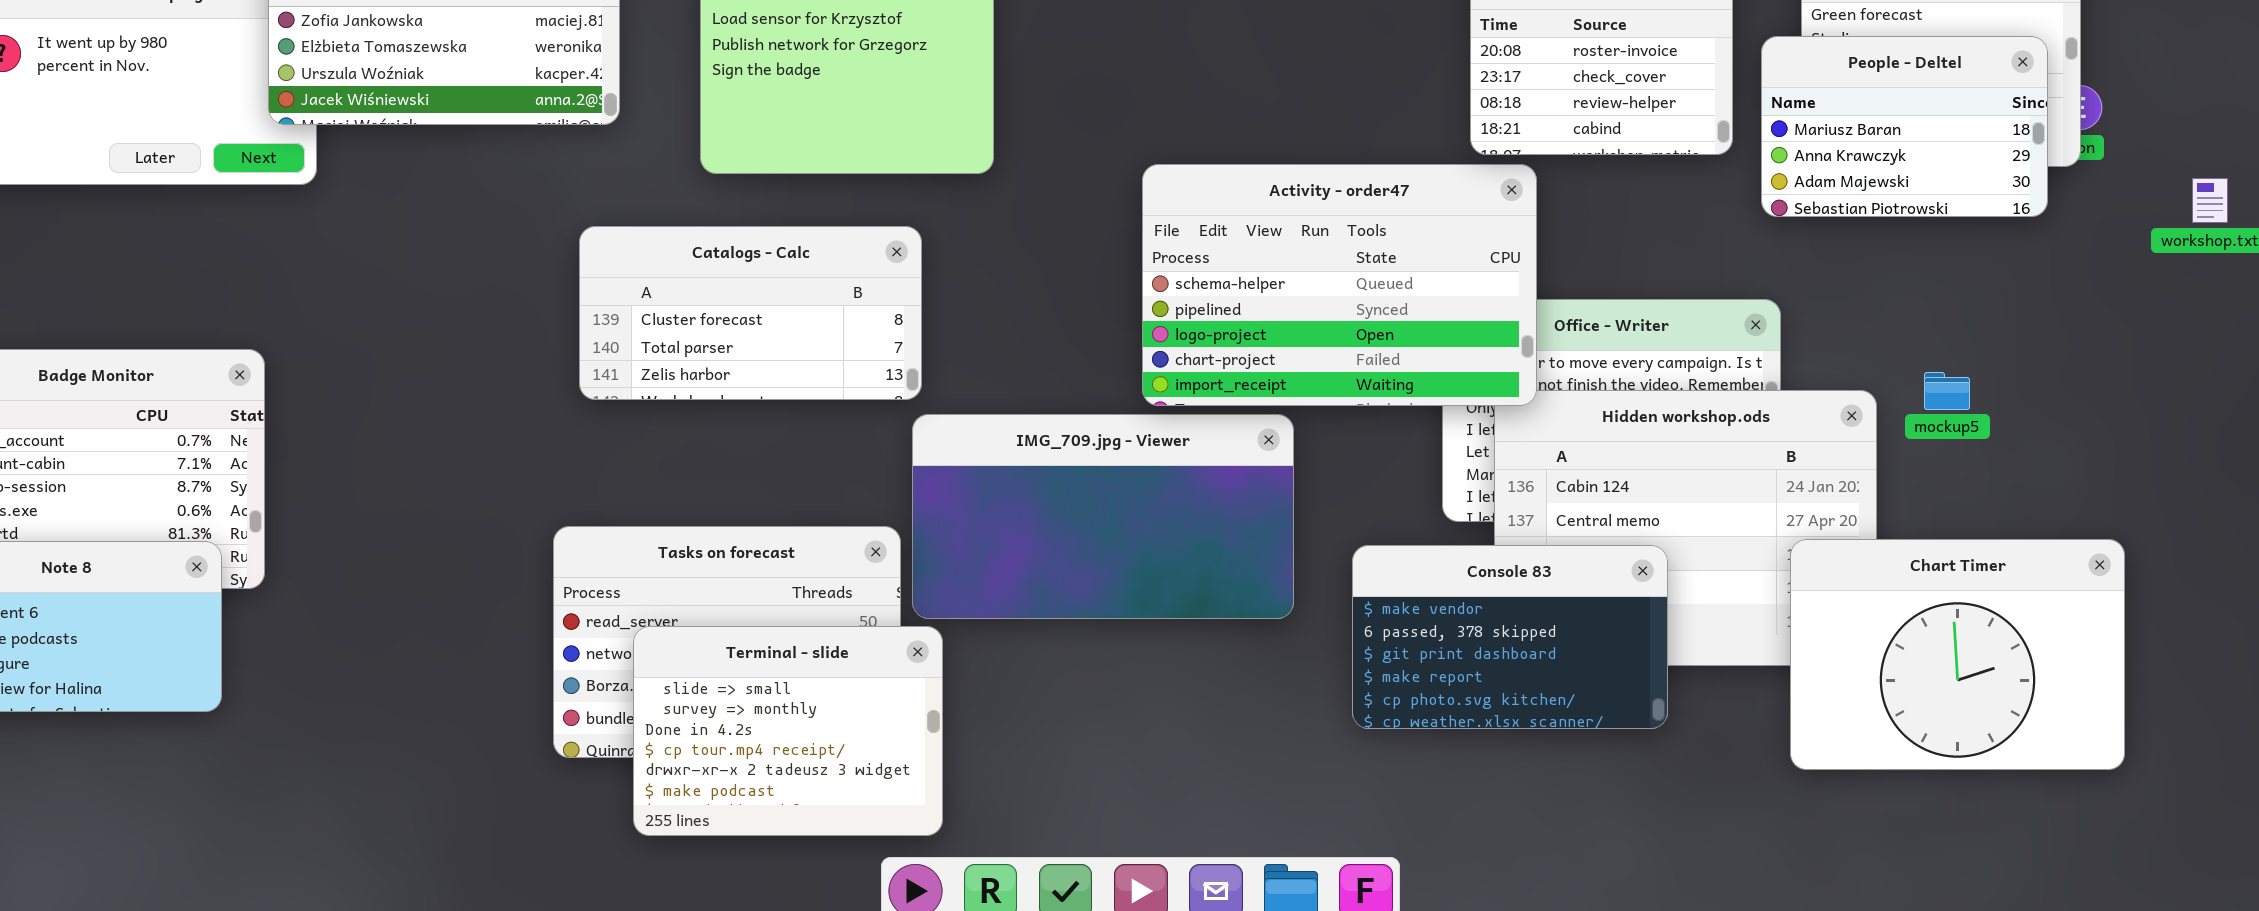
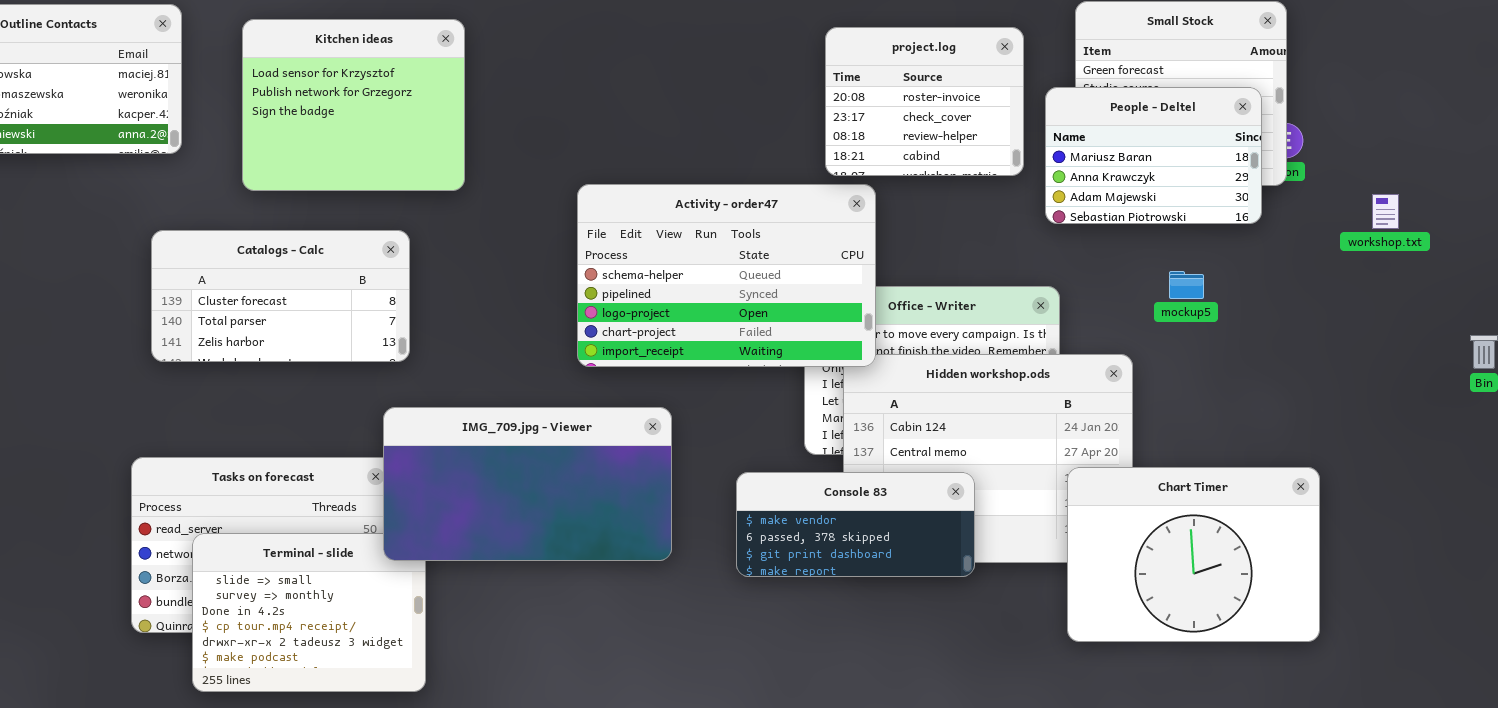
mockup5: [1924,372,1970,410] -> [1169,271,1204,299], moved
IMG_709.jpg - Viewer: [912,414,1294,619] -> [383,407,672,561], moved
Console 83: [1352,545,1668,729] -> [736,472,975,577], resized

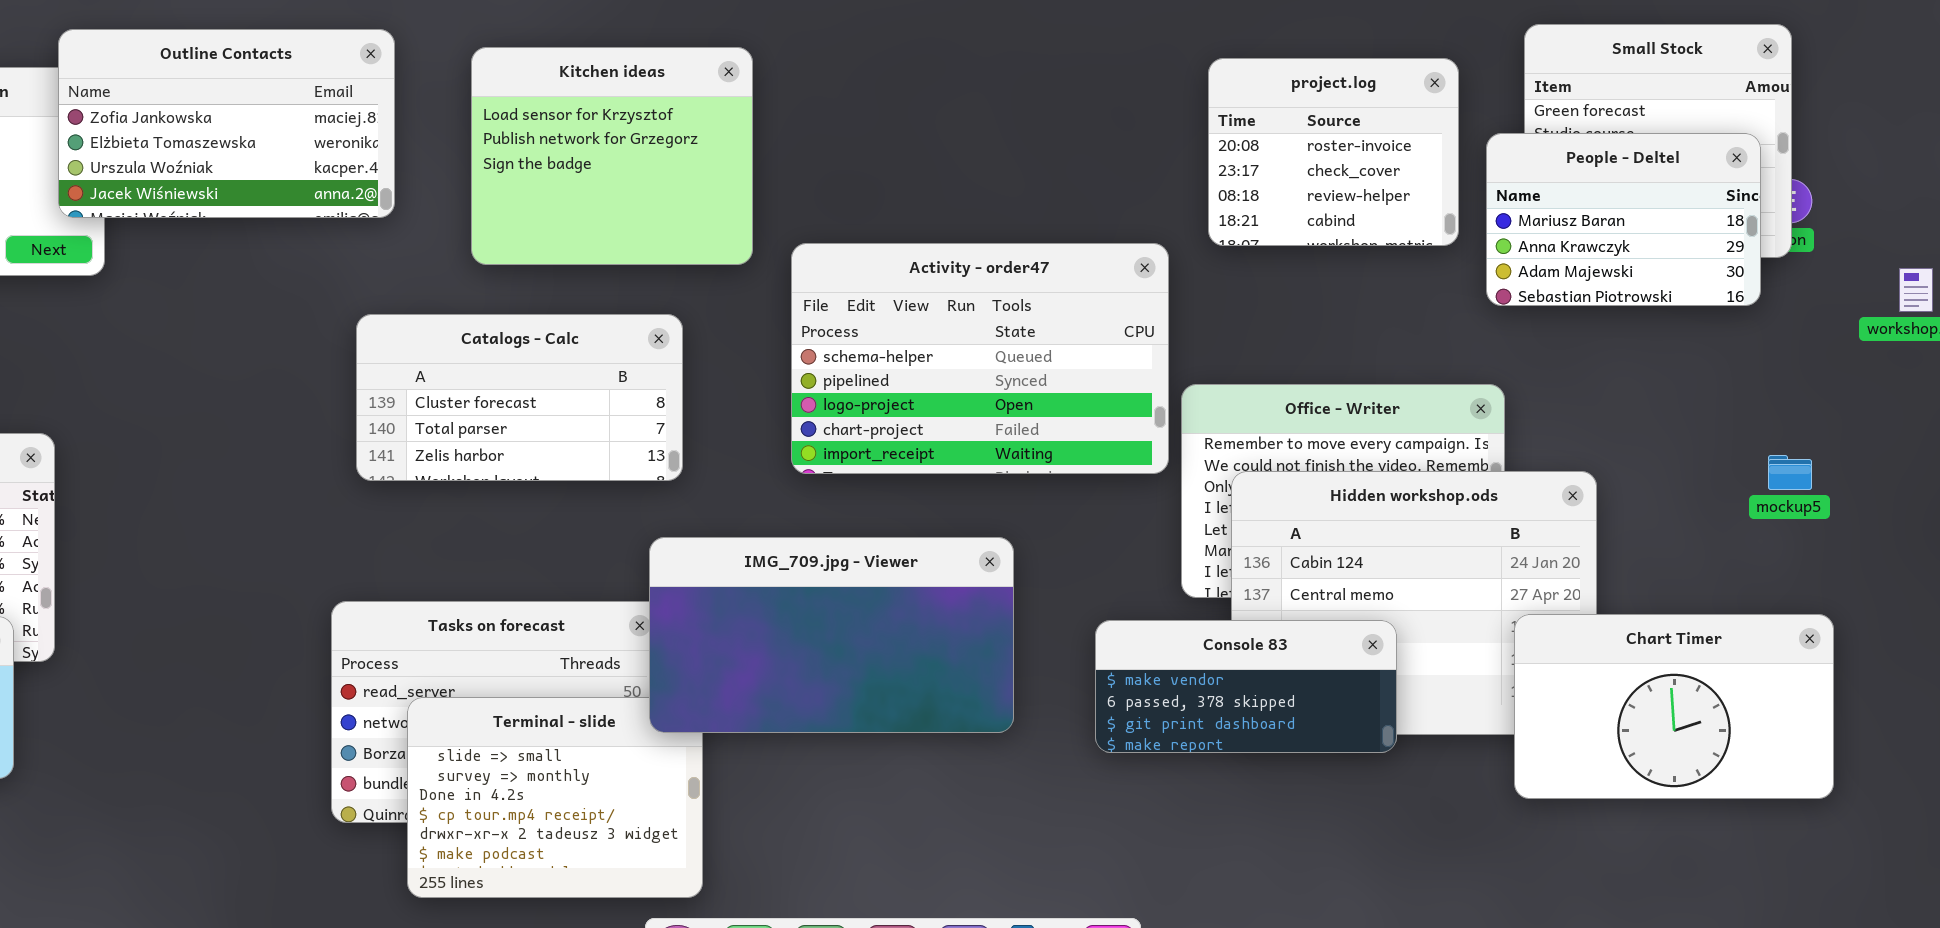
Activity - order47: [577,184,876,367] -> [791,243,1169,474], moved
mockup5: [1169,271,1204,299] -> [1768,455,1812,490], moved
Chart Timer: [1067,467,1320,642] -> [1514,614,1834,799], resized

